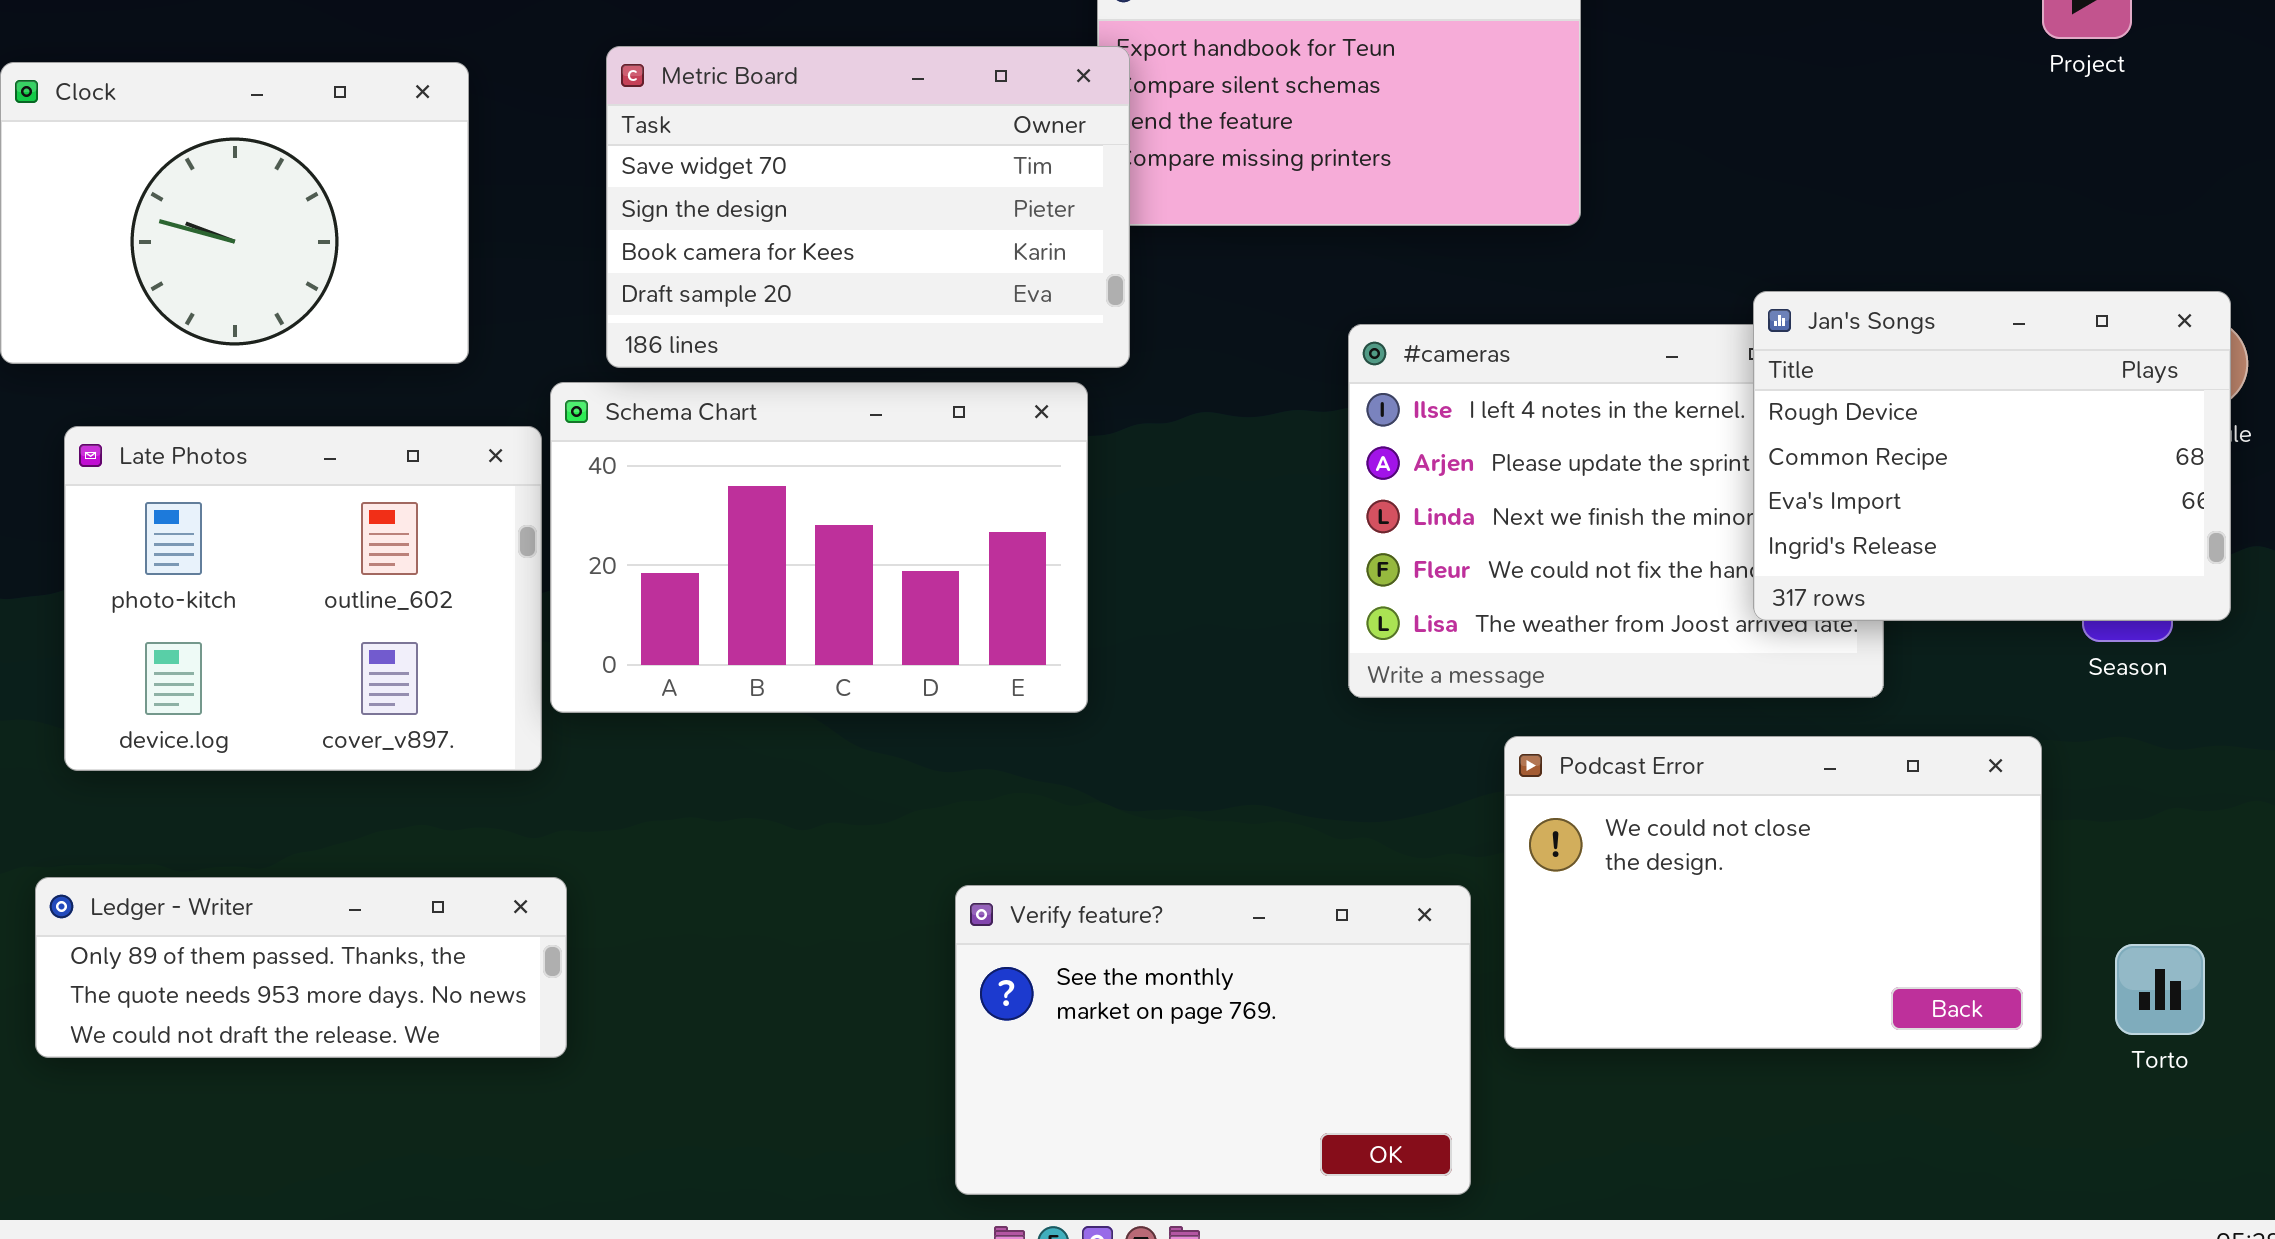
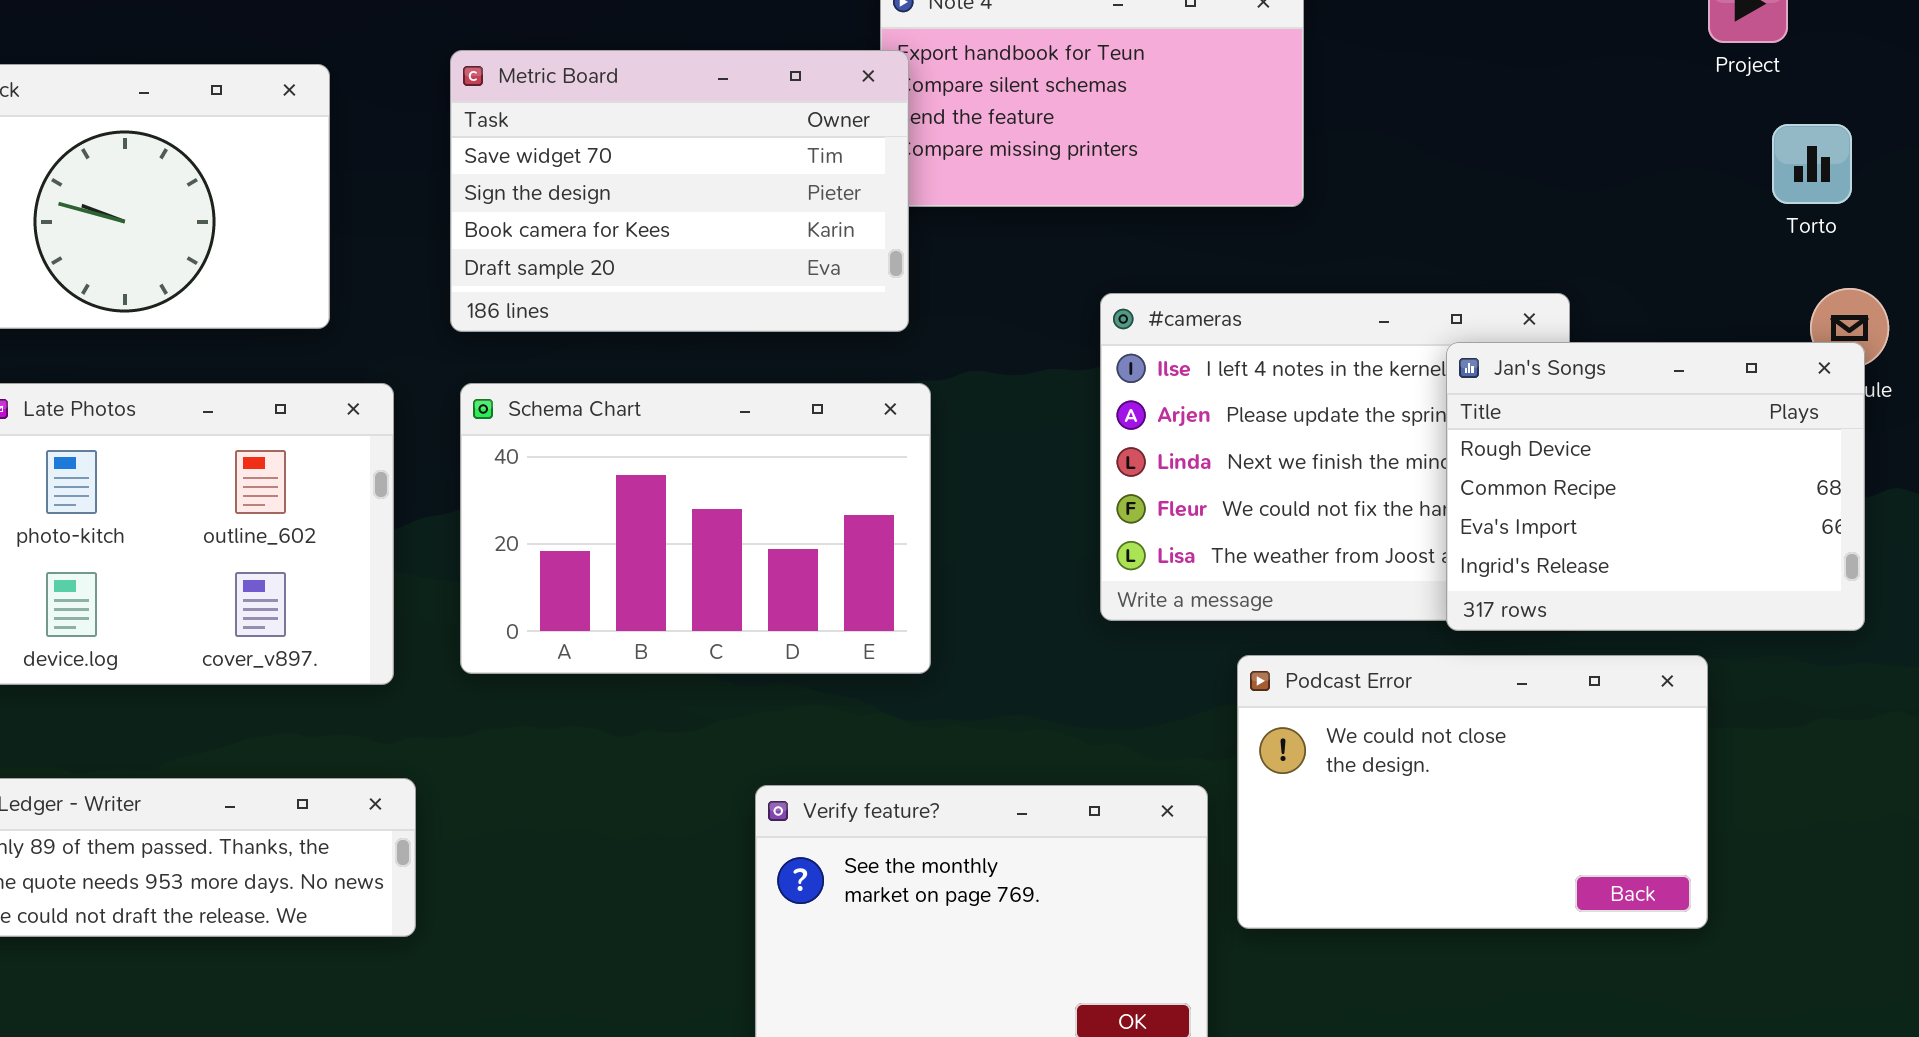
Jan's Songs: [1753,291,2231,621] -> [1446,342,1865,631], moved
Schema Chart: [550,382,1088,713] -> [460,383,931,674], moved
Torto: [2115,944,2205,1035] -> [1772,124,1852,204], moved

